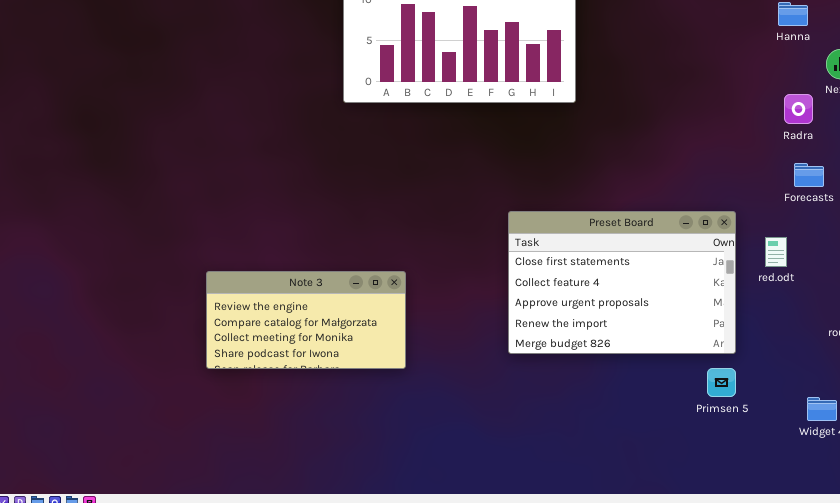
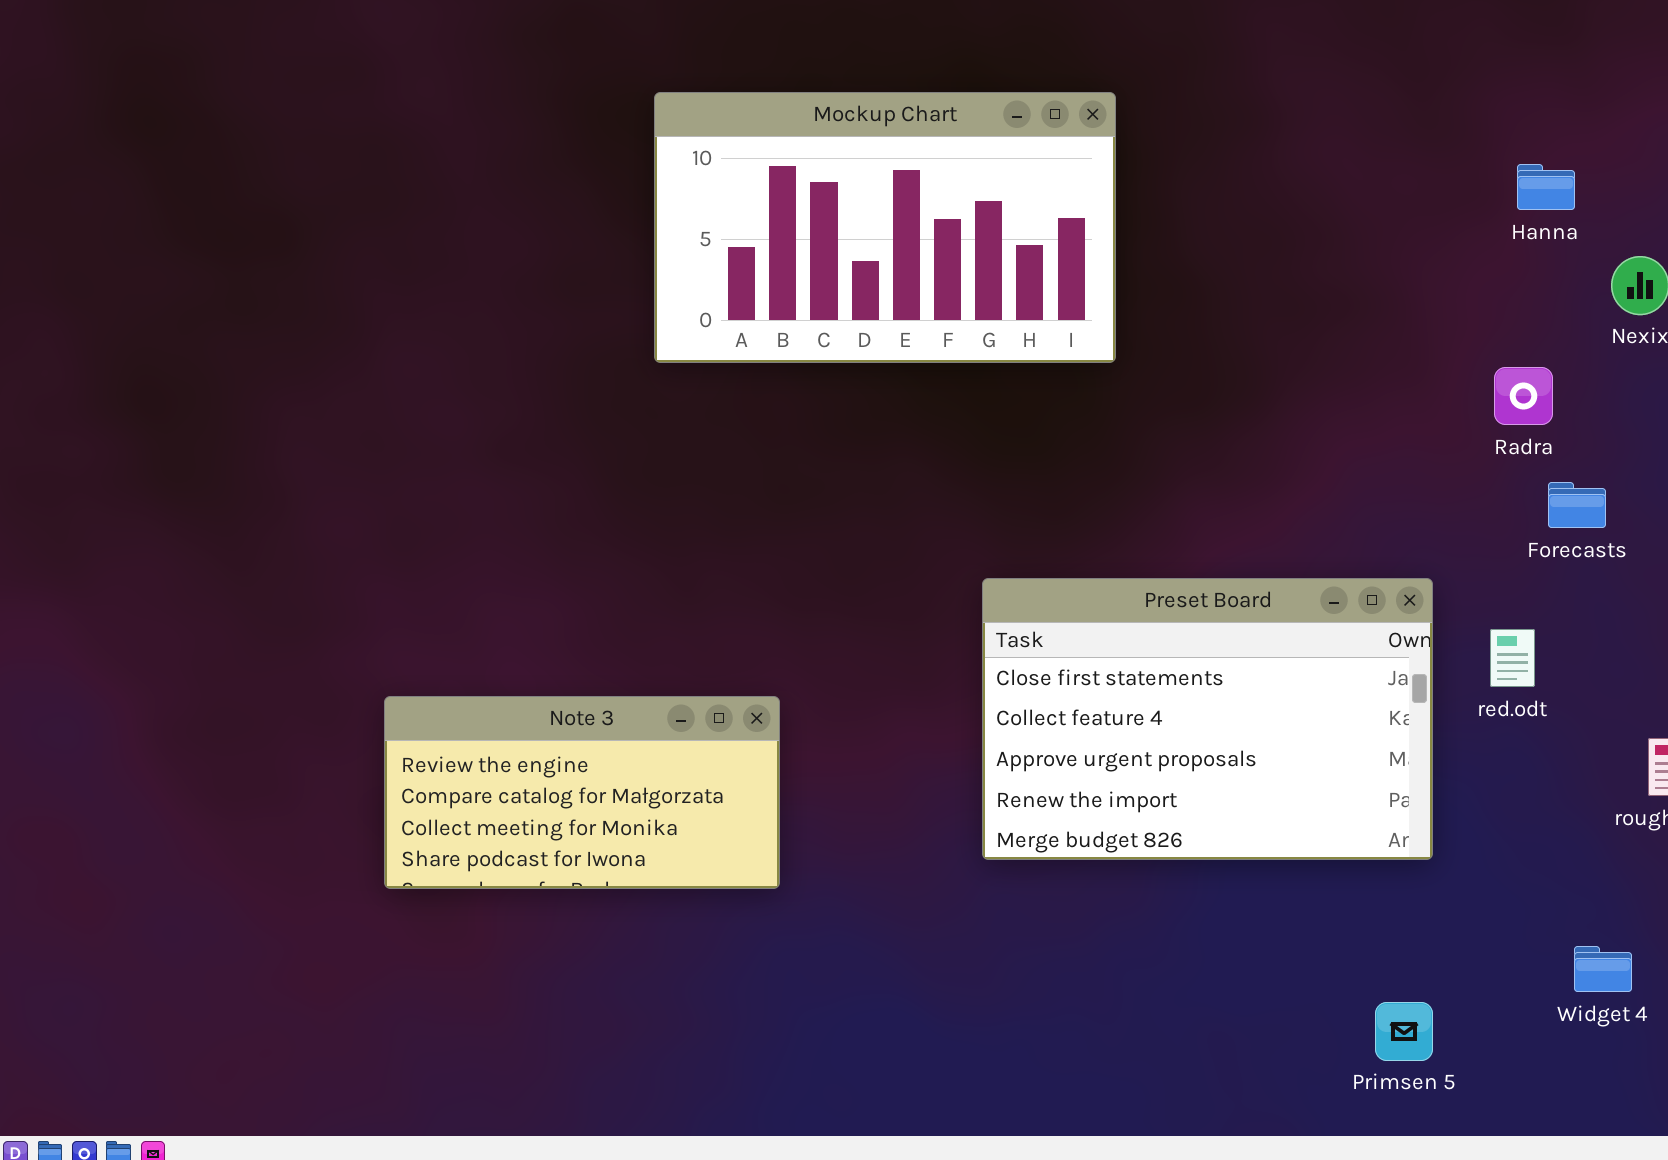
Radra: [784,94,813,124] -> [1494,367,1553,425], moved
Primsen 5: [707,368,736,397] -> [1375,1002,1433,1061], moved

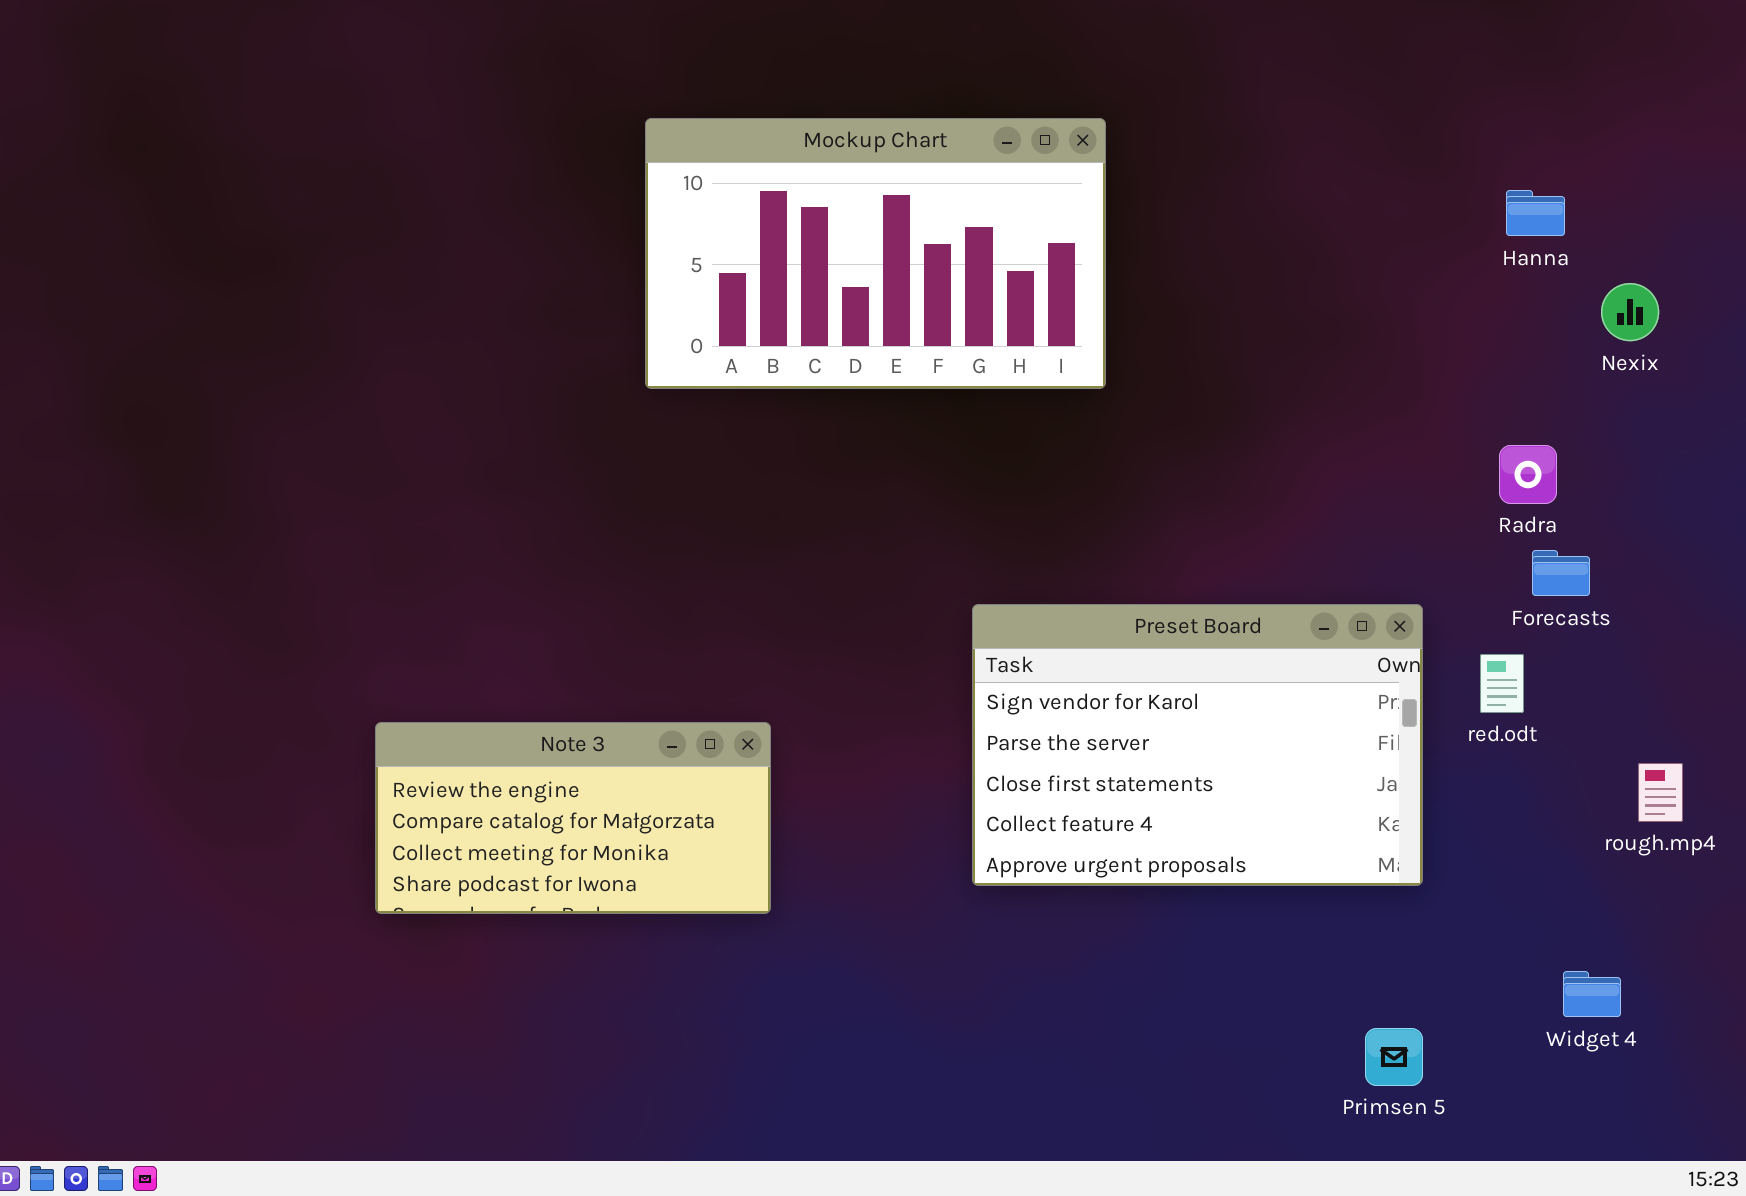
Radra: [1494,367,1553,425] -> [1499,445,1557,504], moved
Forecasts: [1548,482,1606,528] -> [1532,550,1590,596], moved
Preset Board: [982,578,1433,860] -> [972,604,1423,886], scrolled up 2 rows

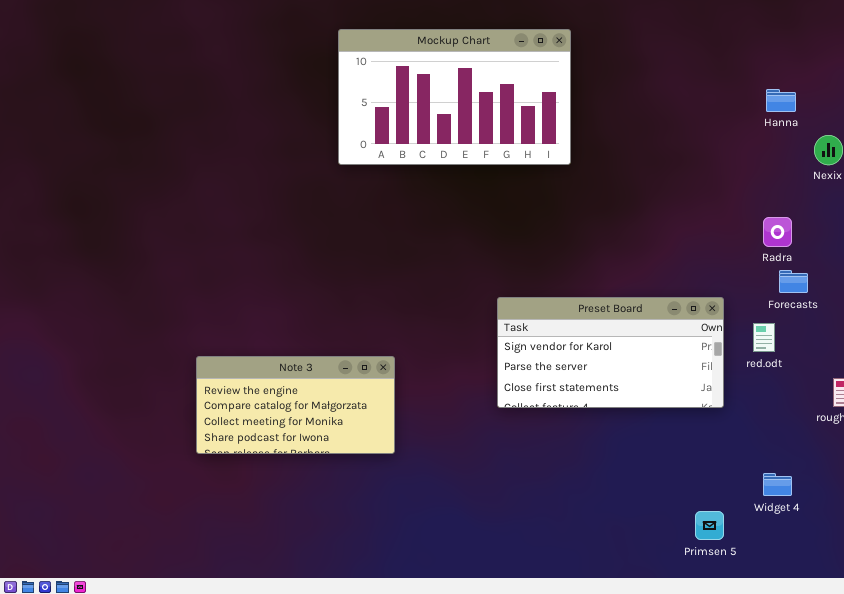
Mockup Chart: [645,118,1106,389] -> [338,29,571,165], moved
Preset Board: [972,604,1423,886] -> [497,297,724,408], resized
Widget 4: [1563,971,1621,1017] -> [763,473,792,496], moved

